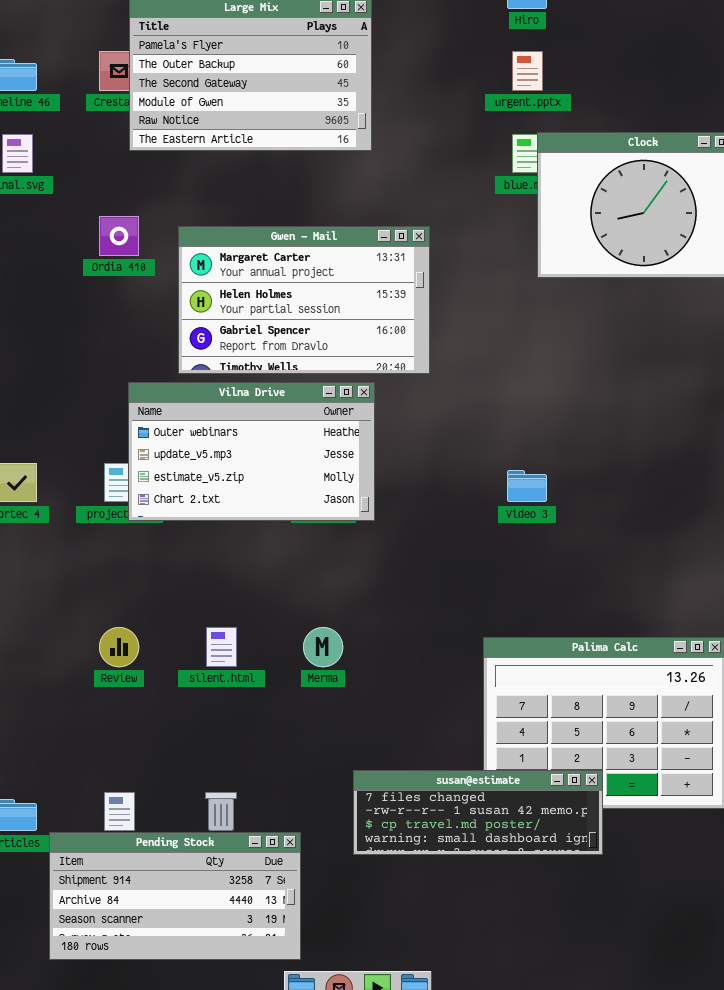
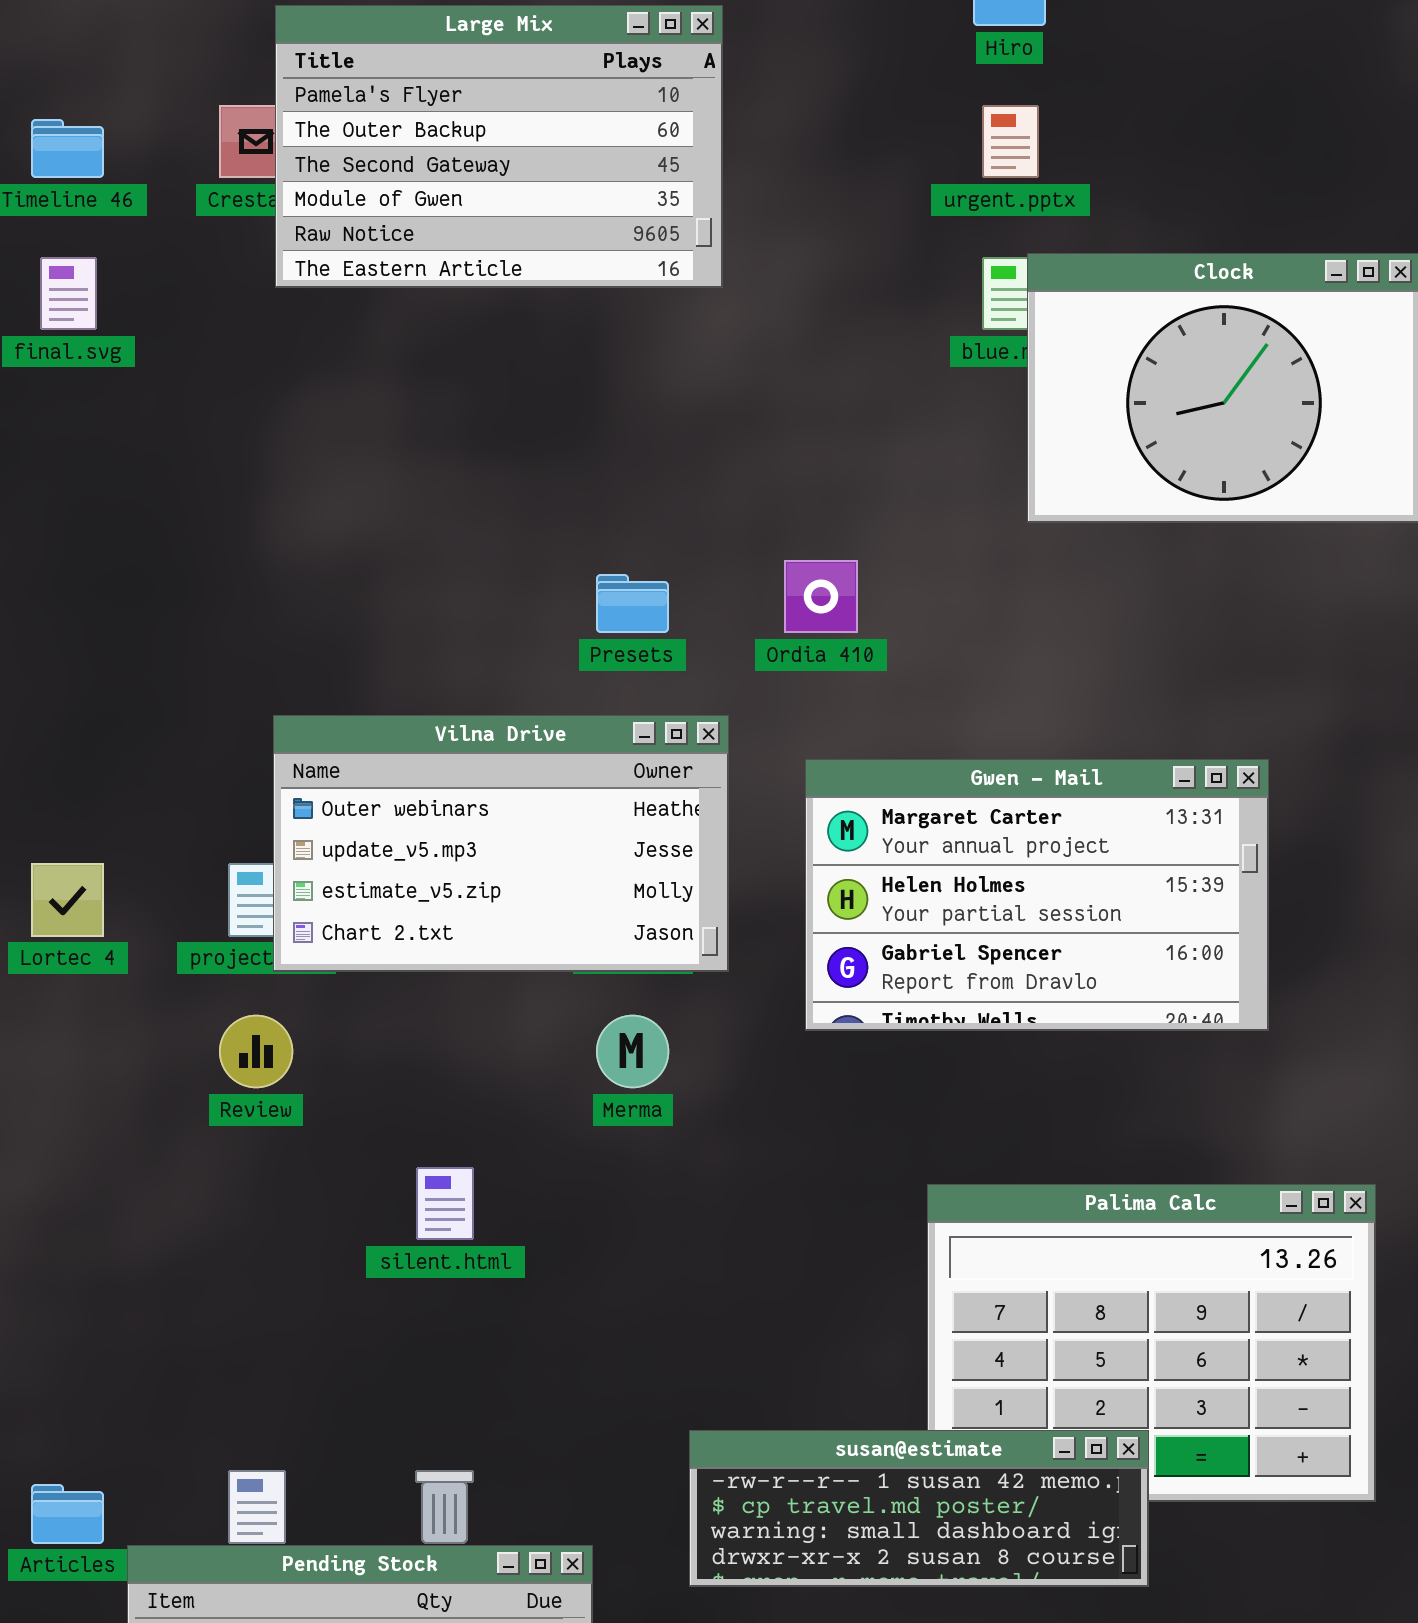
Ordia 410: [99,216,139,256] -> [784,560,858,633], moved
Gwen - Mail: [178,226,430,374] -> [805,759,1269,1031], moved
Review: [99,627,139,667] -> [219,1015,293,1088], moved
Merma: [303,627,343,667] -> [596,1015,669,1088], moved
susan@estimate: [353,770,603,855] -> [689,1430,1149,1587], scrolled down 1 row

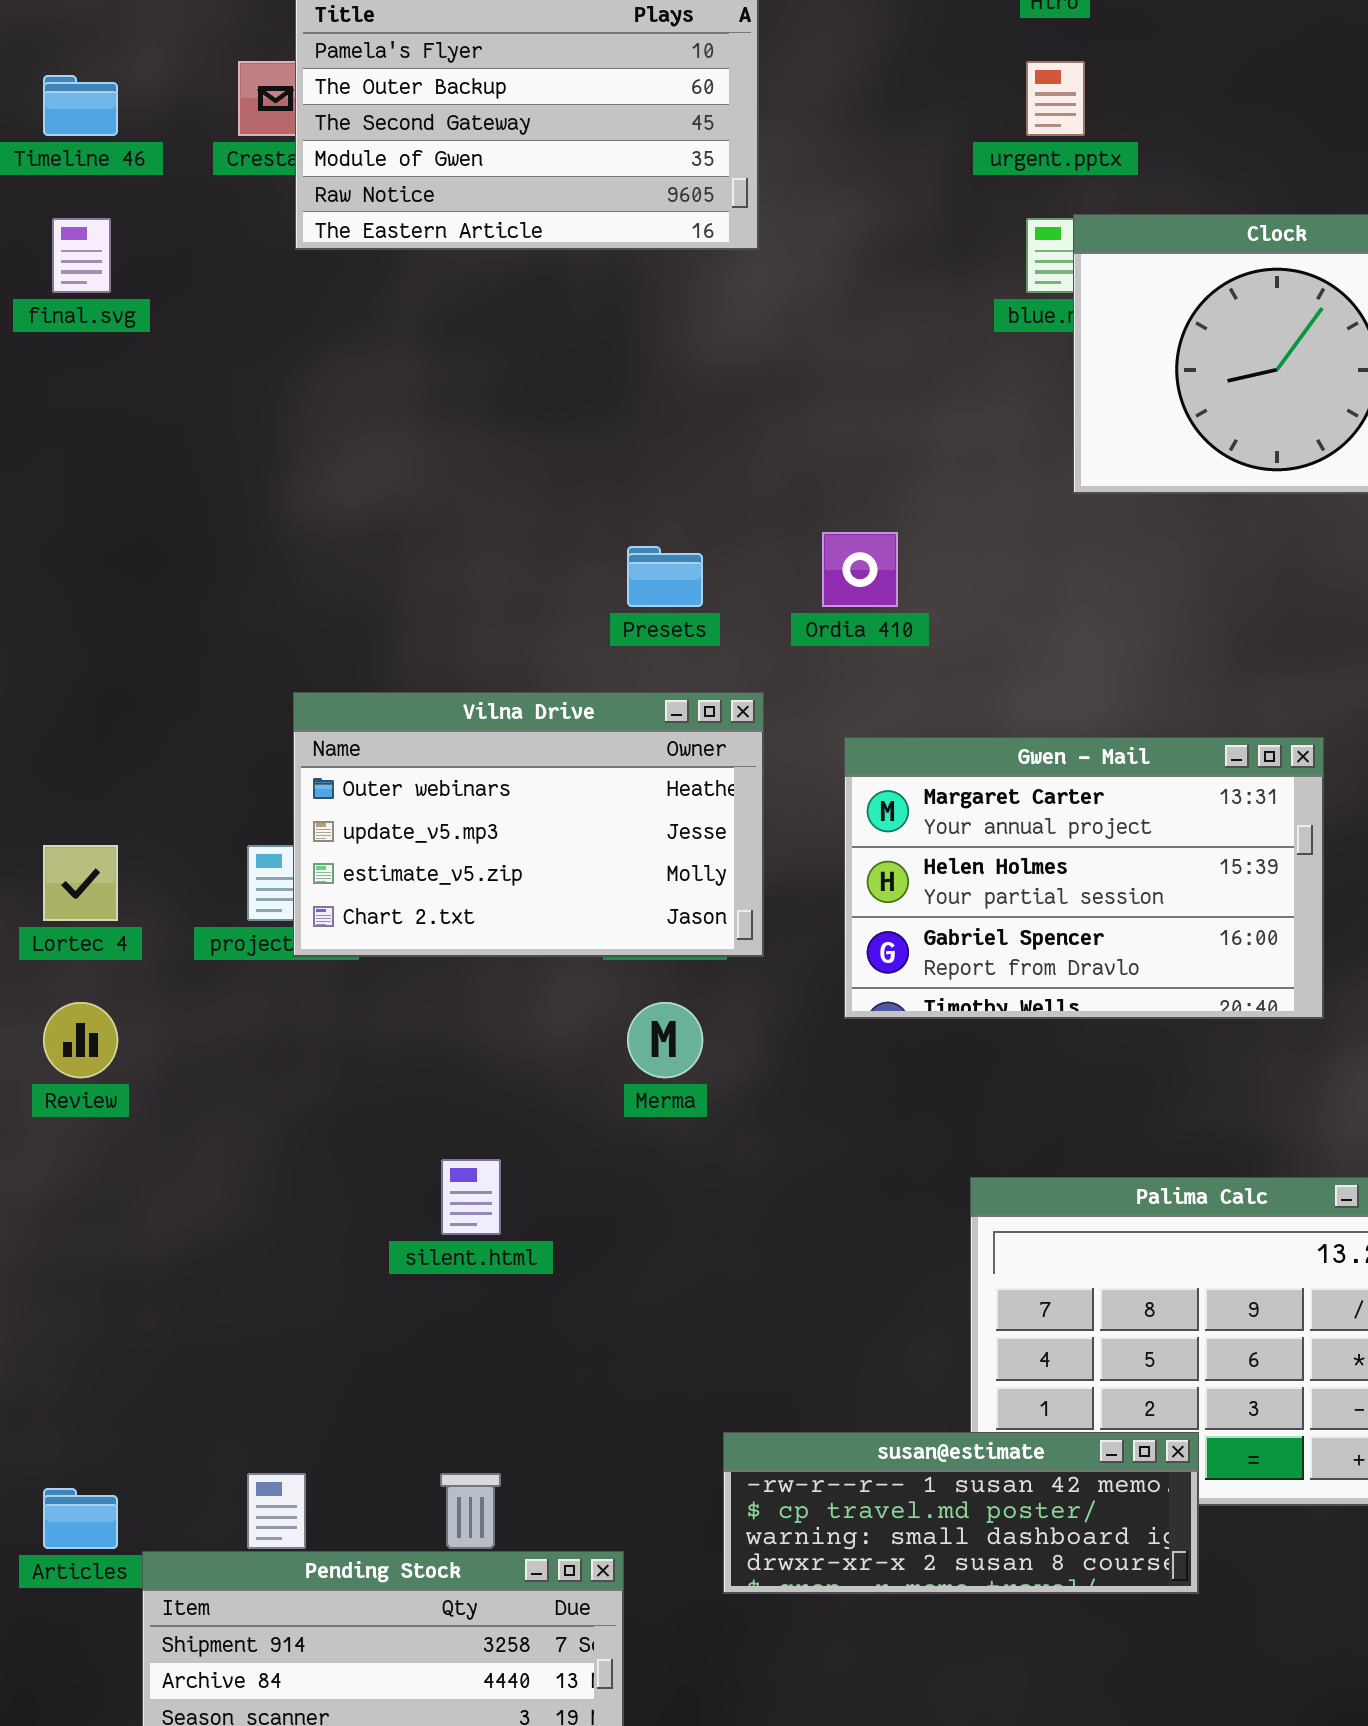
Review: [219,1015,293,1088] -> [43,1002,118,1078], moved

